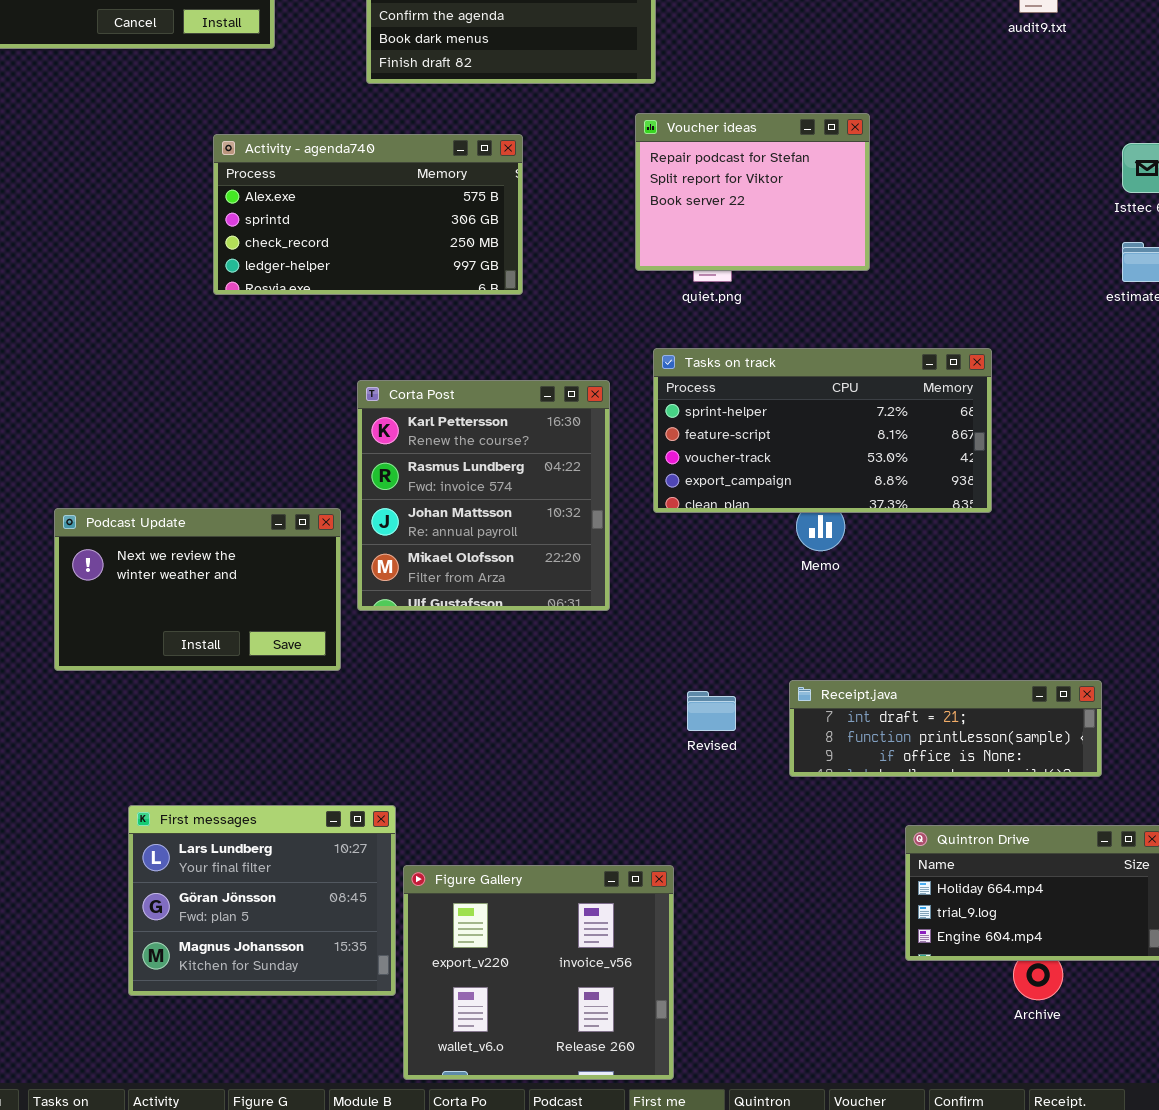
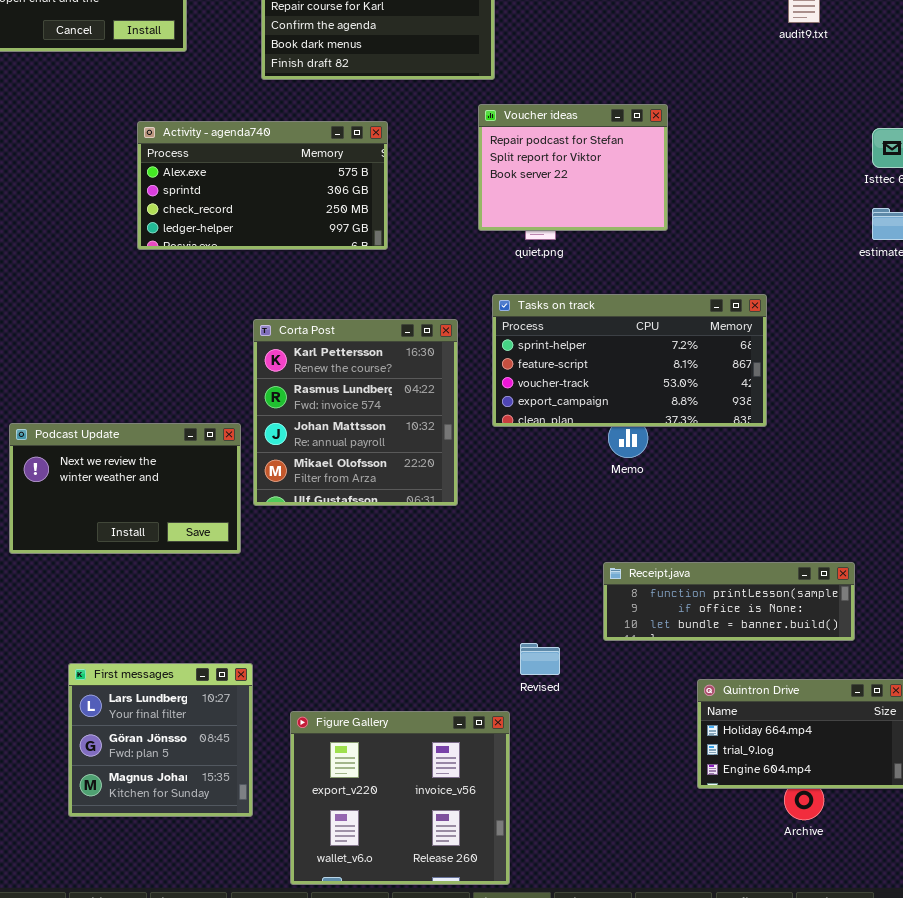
Receipt.java: [789,680,1102,777] -> [603,562,855,641], scrolled down 1 row
Revised: [687,691,736,731] -> [520,643,560,675], moved
First messages: [128,805,396,996] -> [68,663,253,817], resized

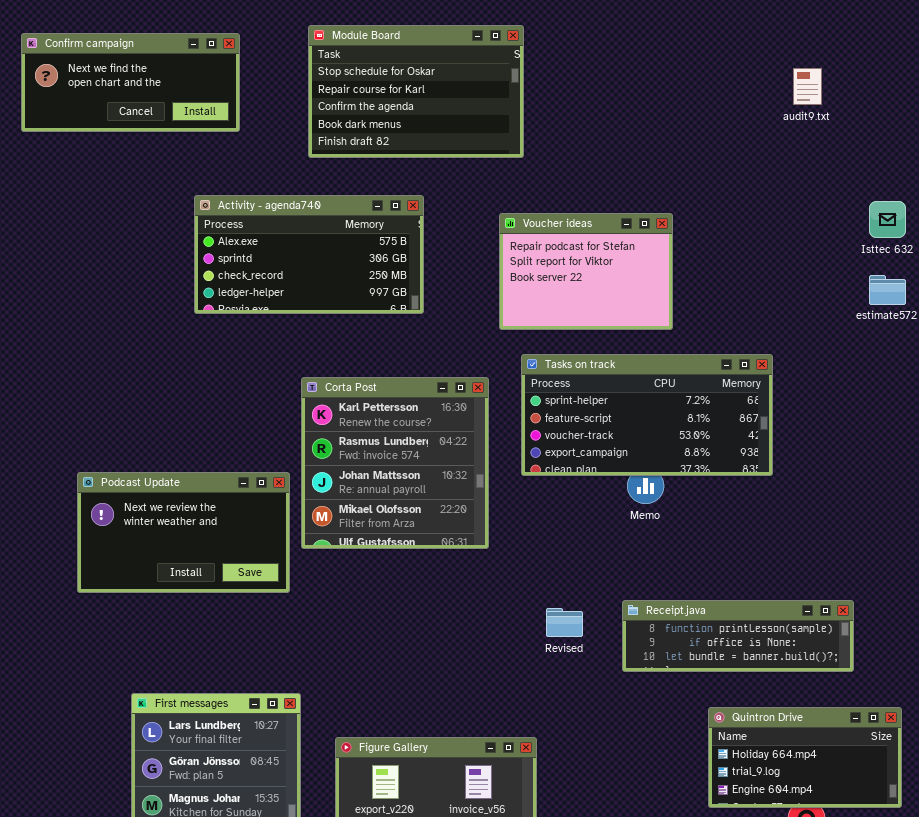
Voucher ideas: [478,104,668,231] -> [499,213,673,330], moved
Revised: [520,643,560,675] -> [546,608,583,637], moved

